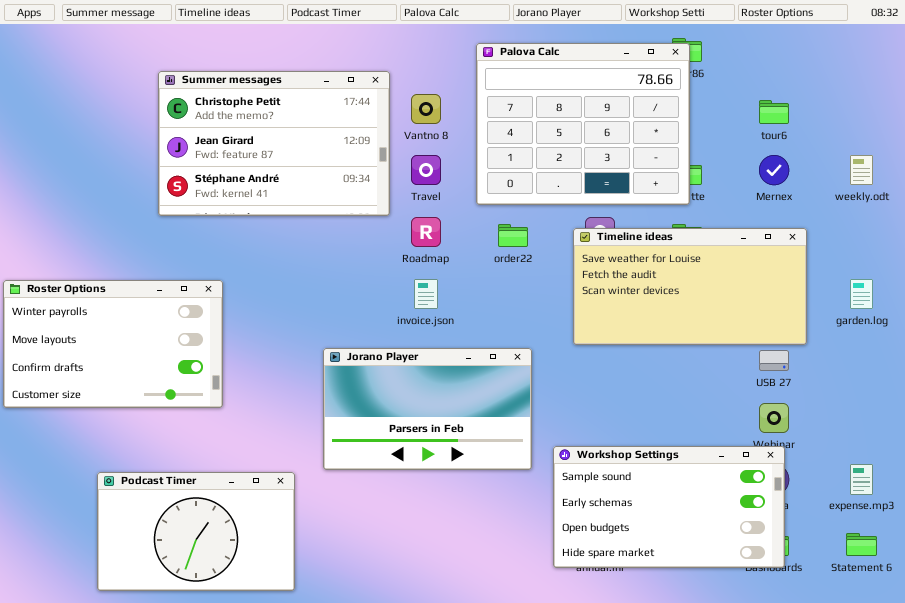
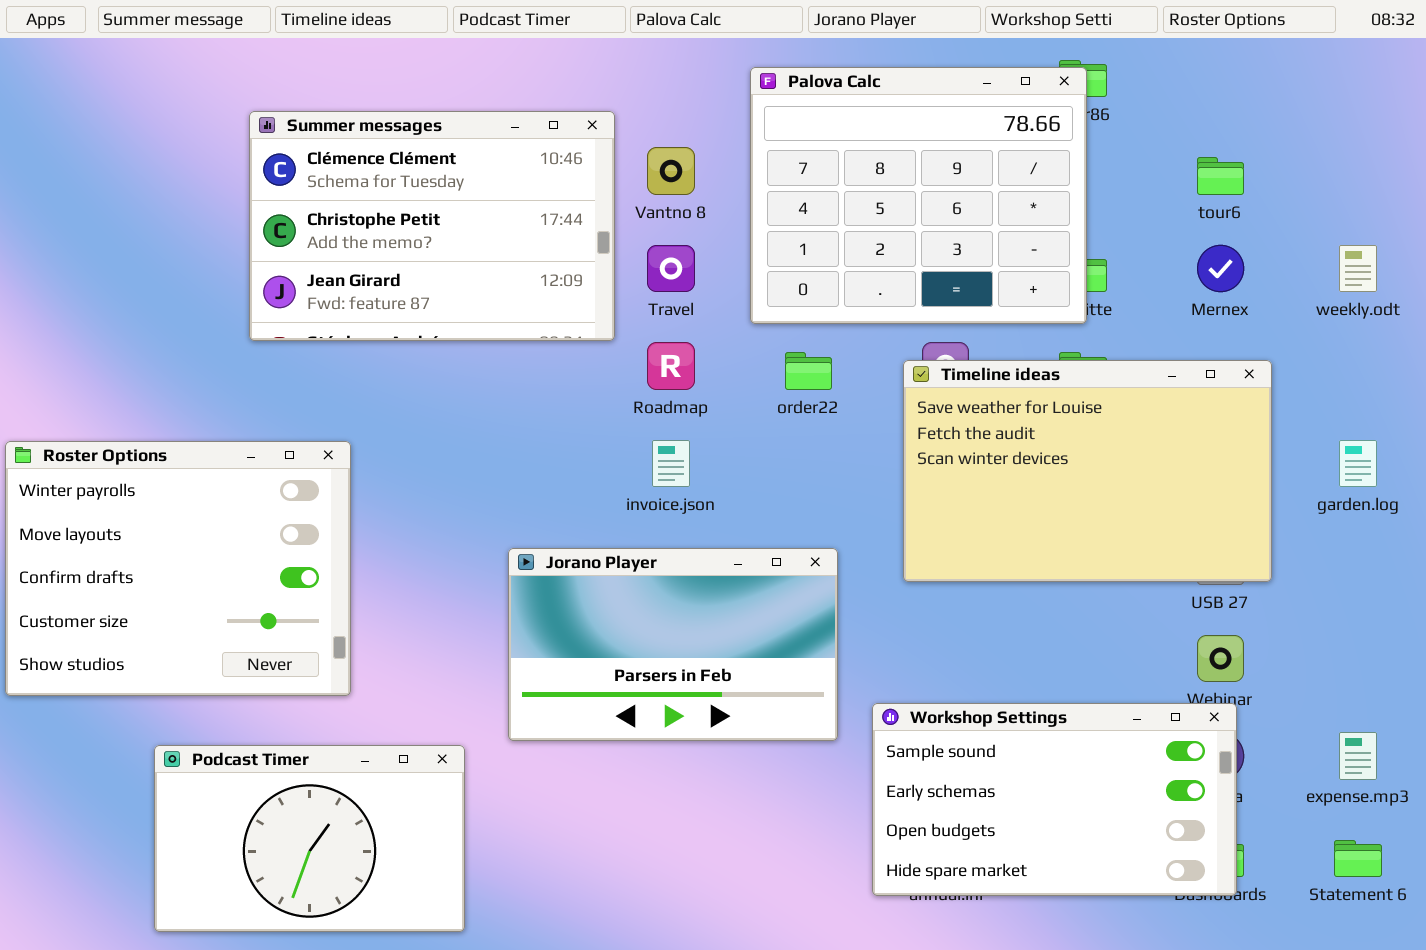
Summer messages: [158,71,390,216] -> [249,111,615,341], scrolled up 1 row
Timeline ideas: [573,228,807,345] -> [903,360,1272,582], resized
Roster Options: [3,280,223,408] -> [5,441,351,696], resized

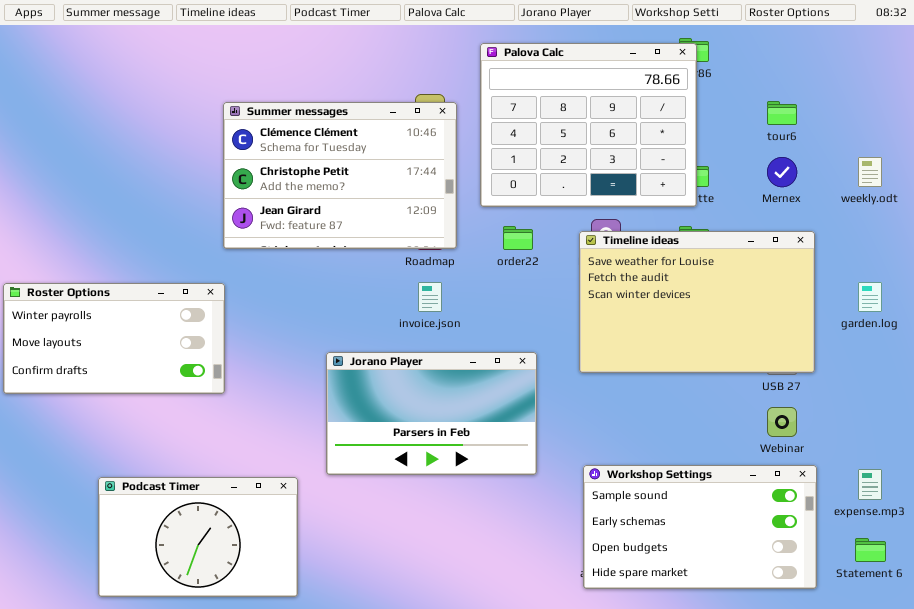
Summer messages: [249,111,615,341] -> [223,102,457,249], moved
Roster Options: [5,441,351,696] -> [3,283,225,394], resized
Workshop Settings: [872,703,1237,896] -> [583,465,817,589], moved

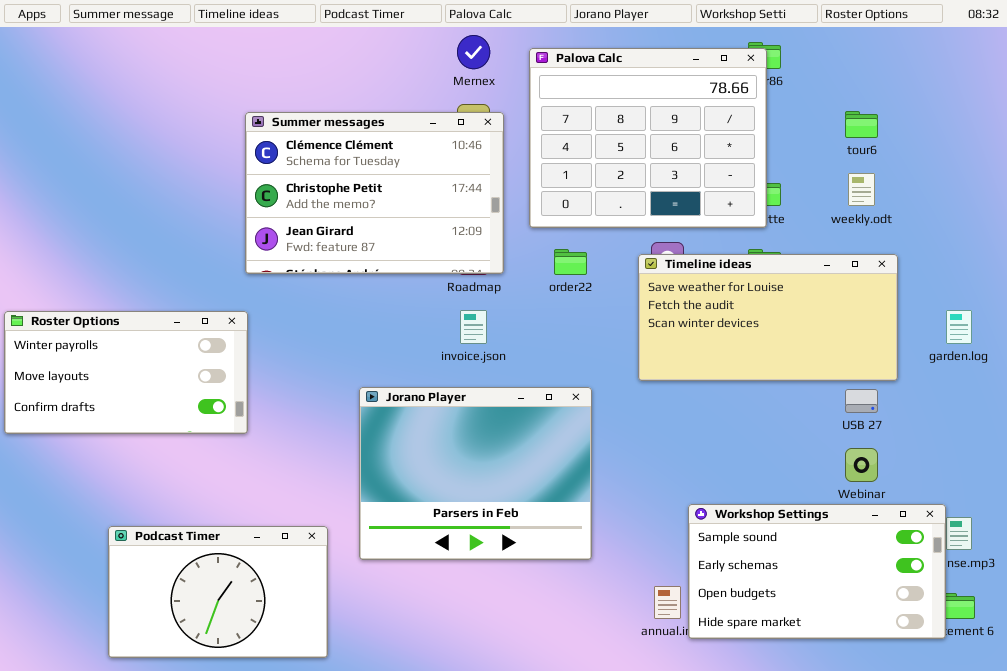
Mernex: [767,157,797,187] -> [457,35,490,69], moved
weekly.odt: [858,157,882,187] -> [848,173,875,206], moved
Timeline ideas: [579,231,815,373] -> [638,254,898,381], resized
Jorano Player: [326,352,537,475] -> [359,387,592,560], resized
Workshop Settings: [583,465,817,589] -> [688,504,946,639], moved

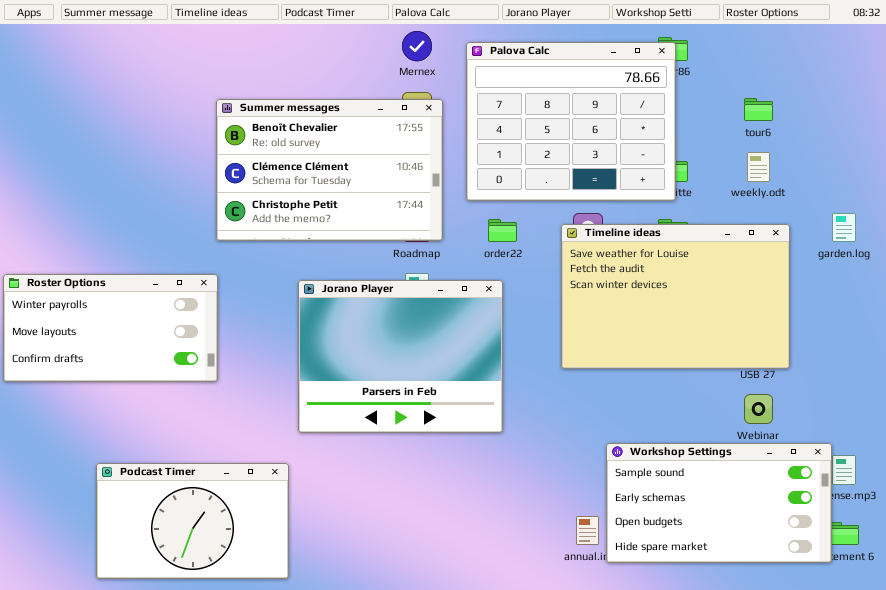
Summer messages: [245,112,504,274] -> [216,99,443,241], scrolled up 1 row
Timeline ideas: [638,254,898,381] -> [561,224,790,369], resized
garden.log: [946,310,972,344] -> [832,213,856,242], moved
Jorano Player: [359,387,592,560] -> [298,280,503,433], moved

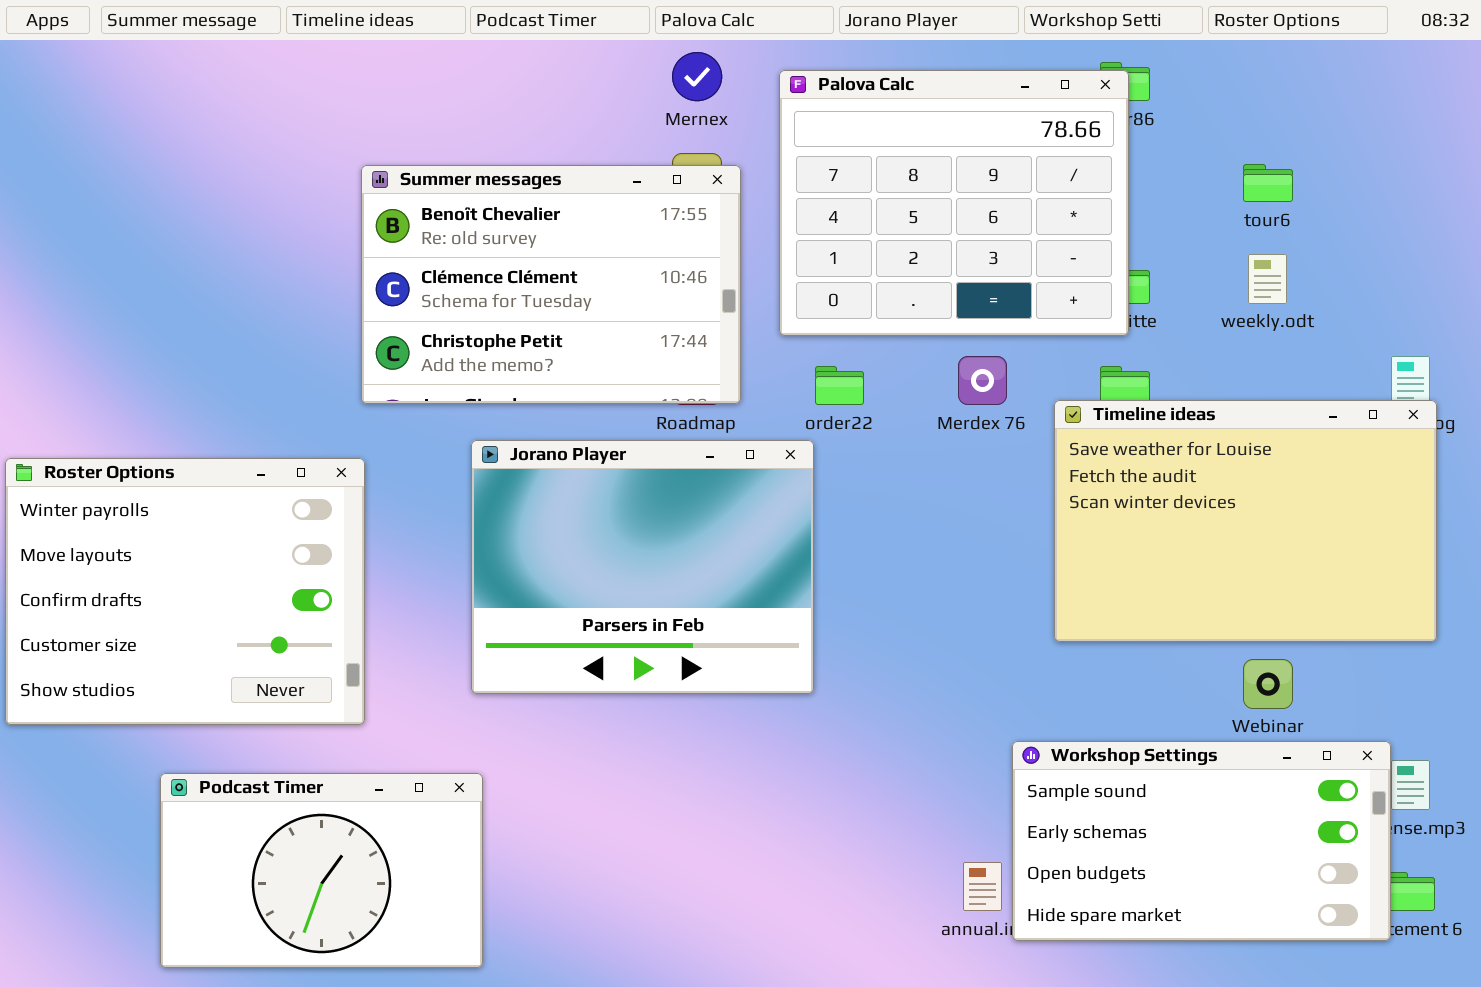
Timeline ideas: [561,224,790,369] -> [1054,400,1437,642], moved
Roster Options: [3,274,218,382] -> [5,458,365,725], resized
Jorano Player: [298,280,503,433] -> [471,440,814,694], moved

